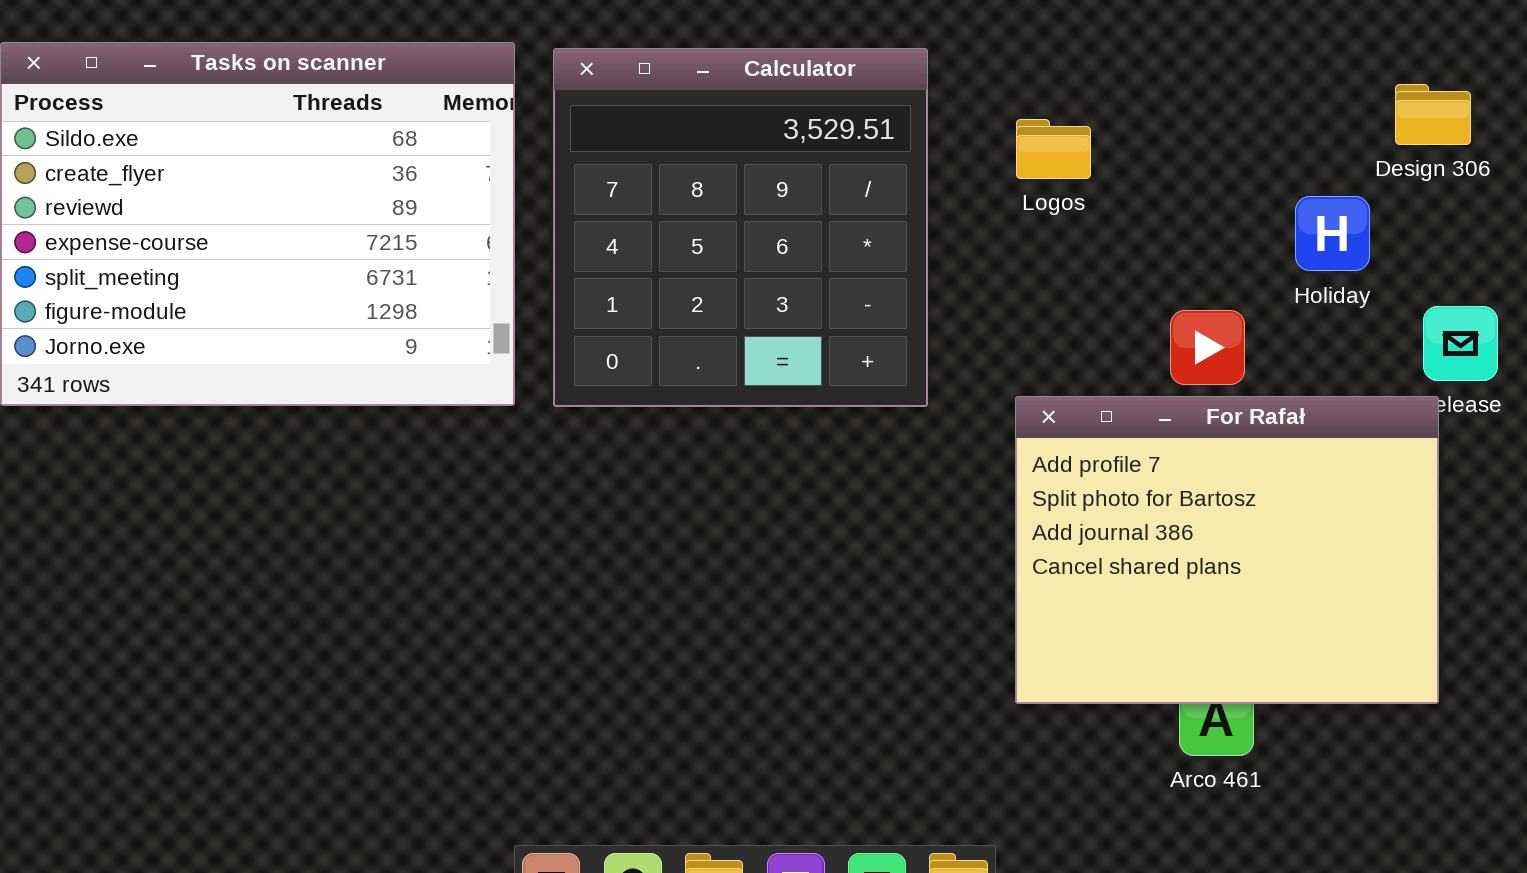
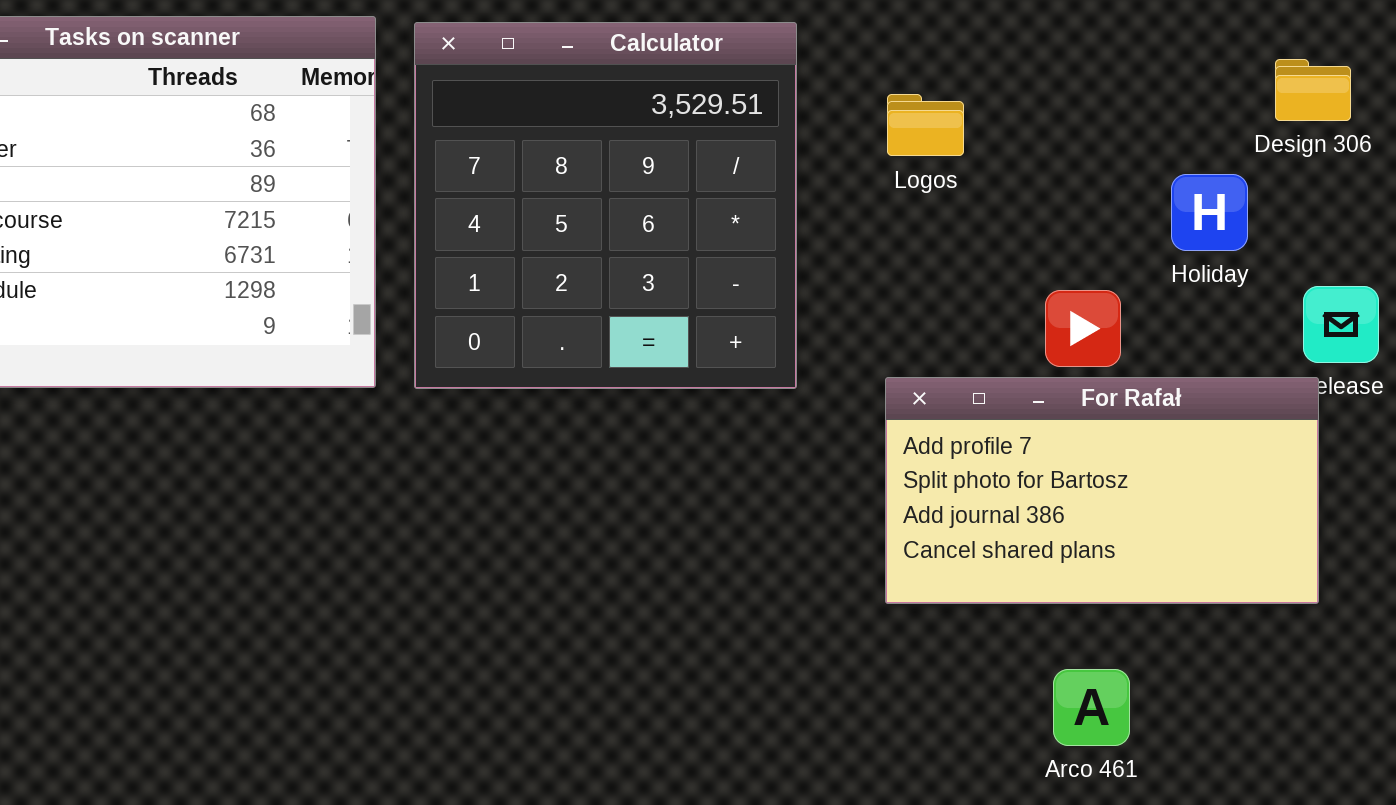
For Rafał: [1015,396,1439,704] -> [885,377,1319,604], resized

